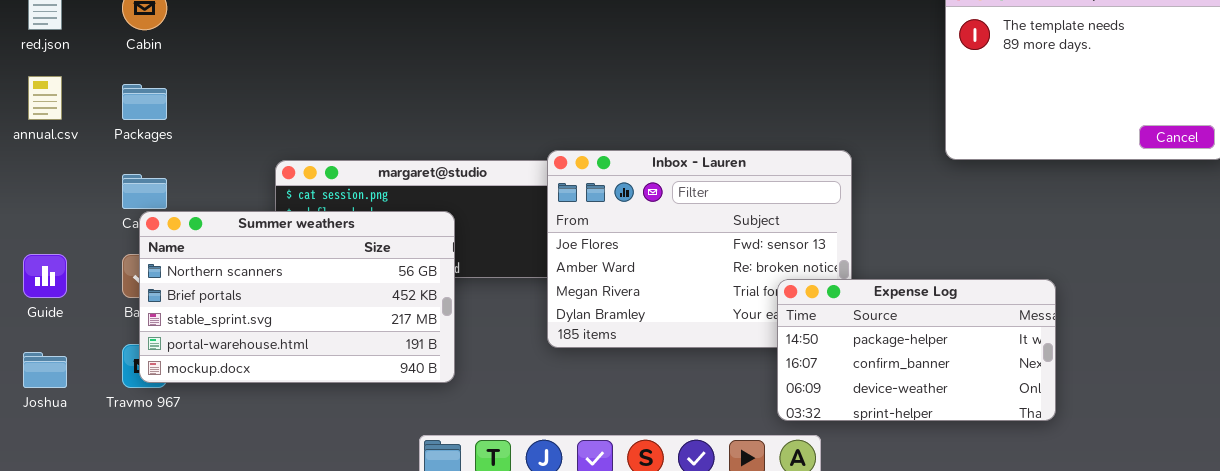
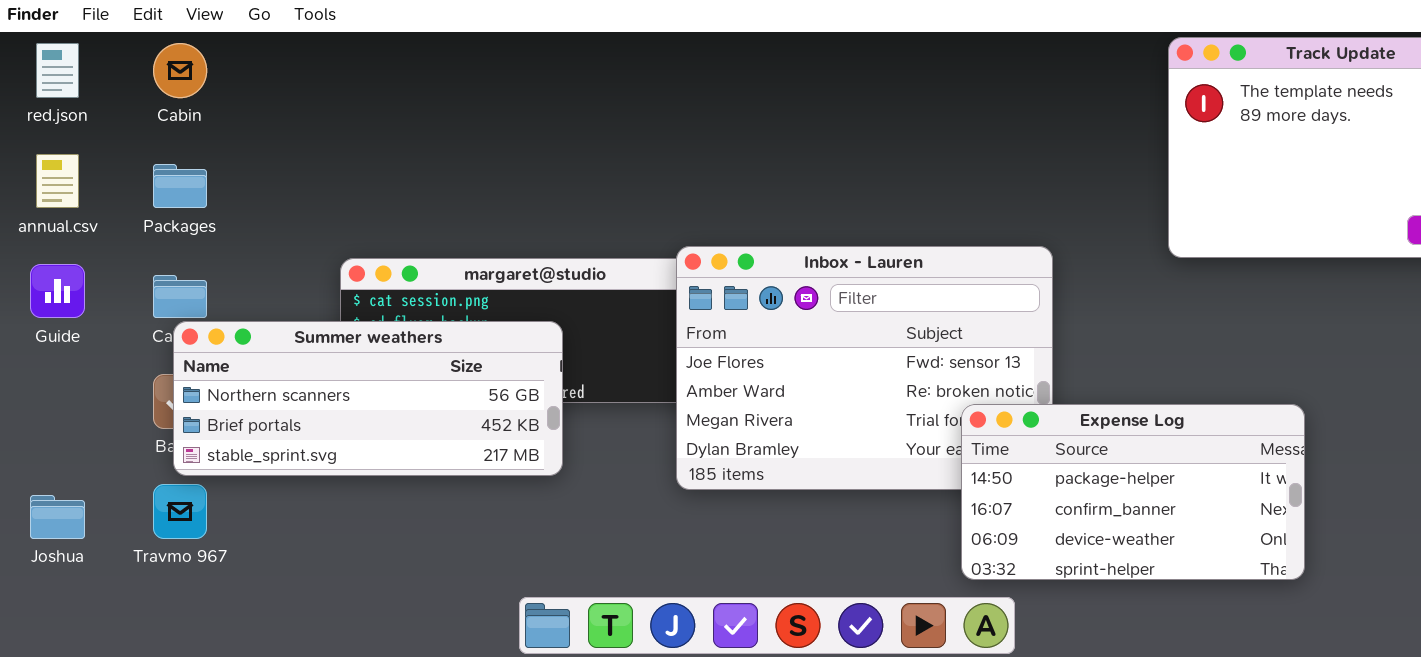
Summer weathers: [139,211,455,383] -> [173,321,563,476], resized
Guide: [23,254,67,298] -> [30,264,85,318], moved

